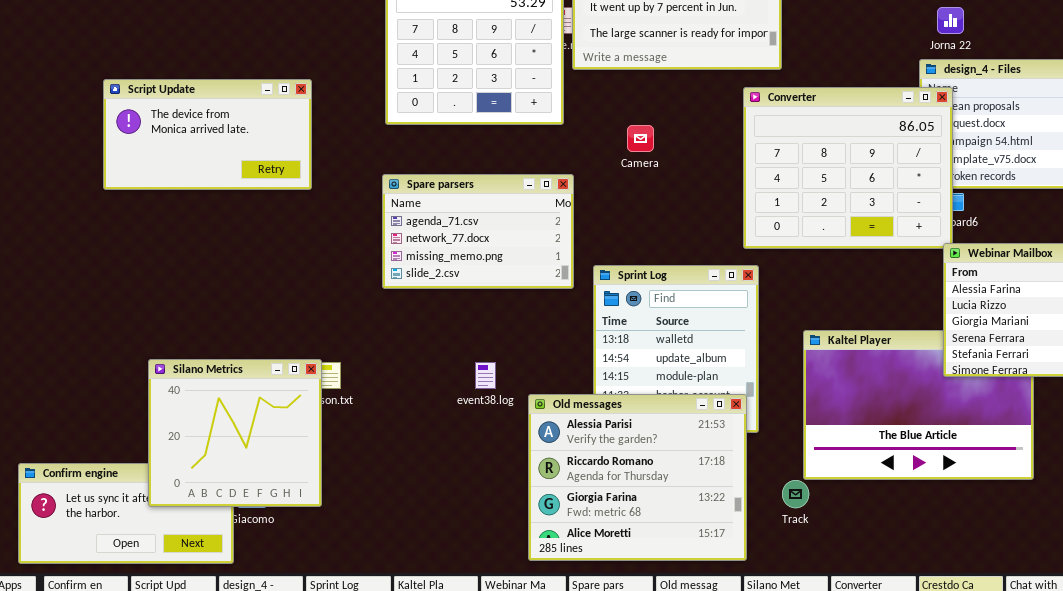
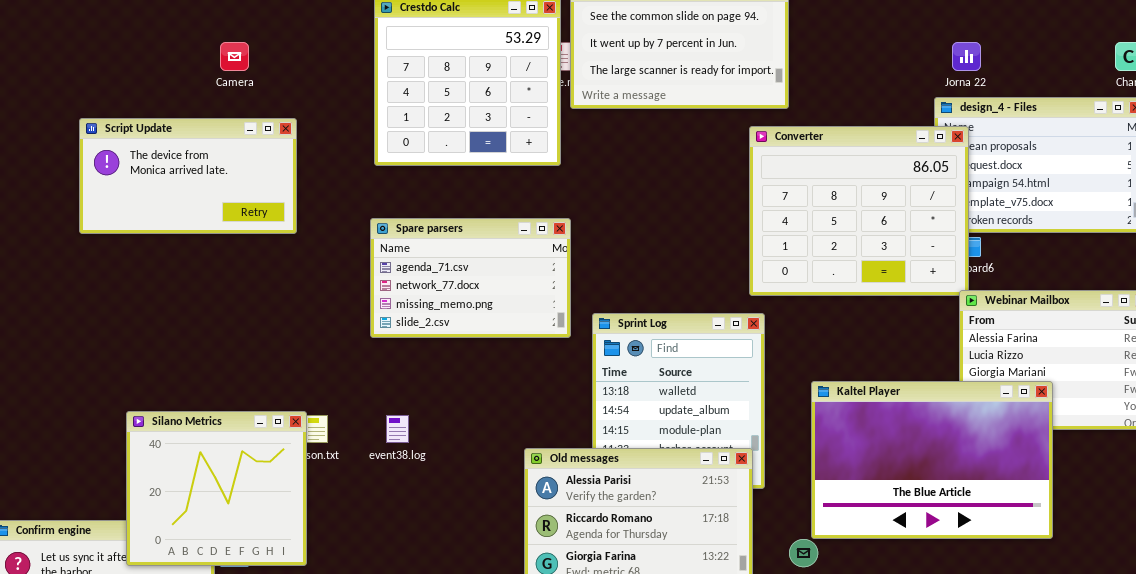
Camera: [627,125,654,152] -> [220,42,249,71], moved
Kaltel Player: [803,330,1034,480] -> [811,381,1053,539], raised
event38.log: [475,362,496,389] -> [386,415,409,443], moved

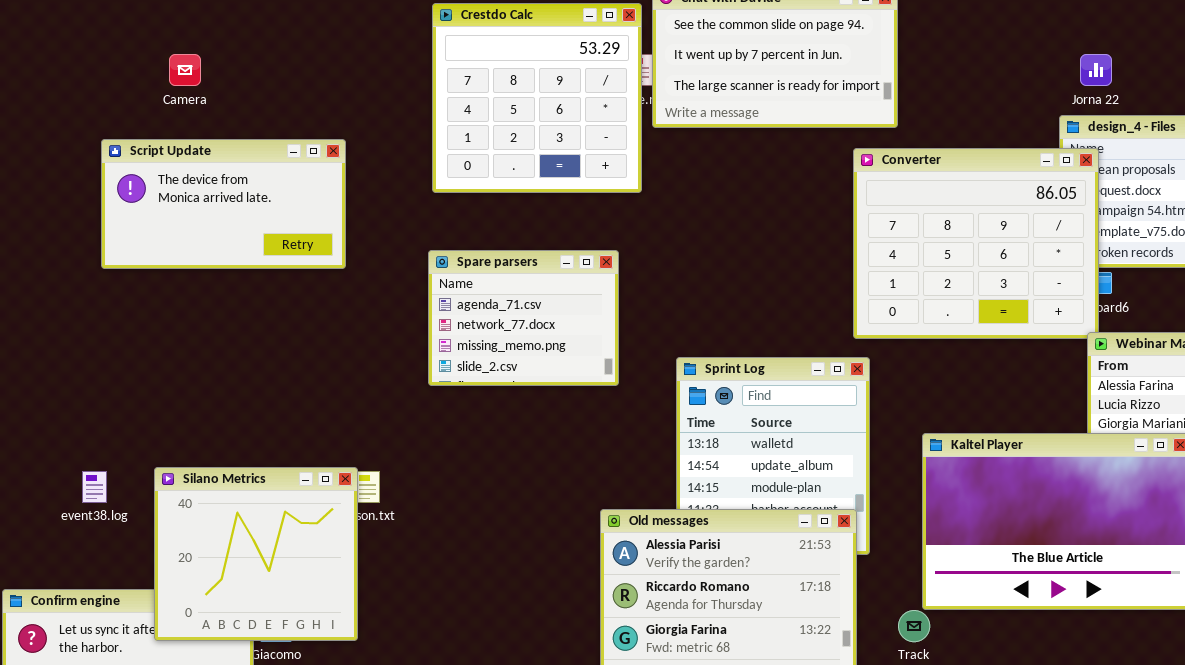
Camera: [220,42,249,71] -> [169,54,201,86], moved
Spare parsers: [370,218,571,338] -> [428,250,619,386], resized
event38.log: [386,415,409,443] -> [82,471,107,503], moved

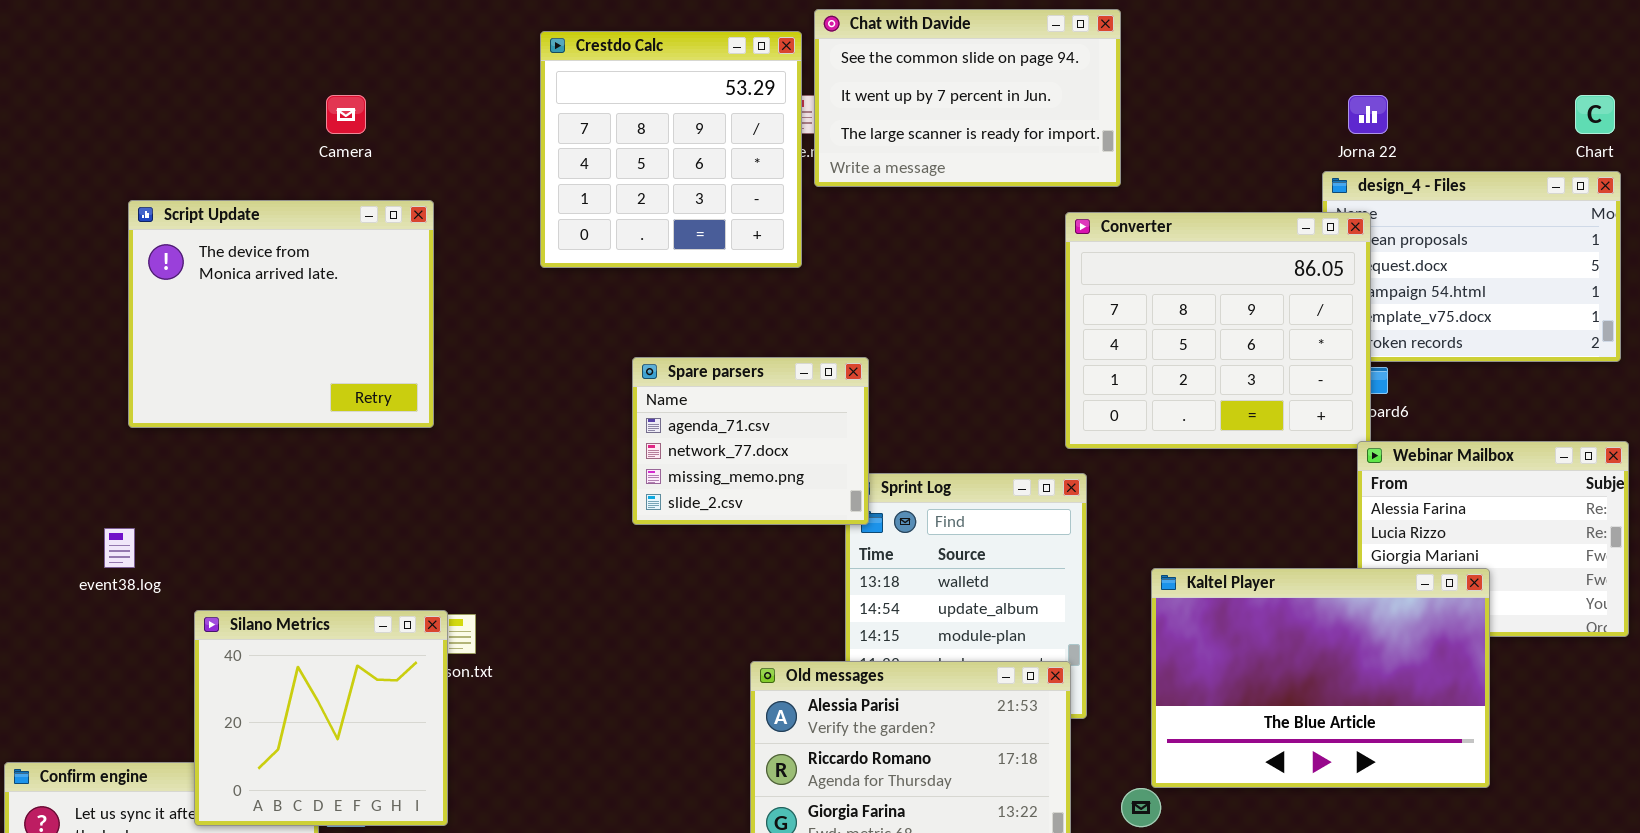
Camera: [169,54,201,86] -> [326,95,366,134], moved
Script Update: [101,139,346,269] -> [128,200,434,428], resized
Spare parsers: [428,250,619,386] -> [632,357,869,525], moved
event38.log: [82,471,107,503] -> [104,528,135,568], moved

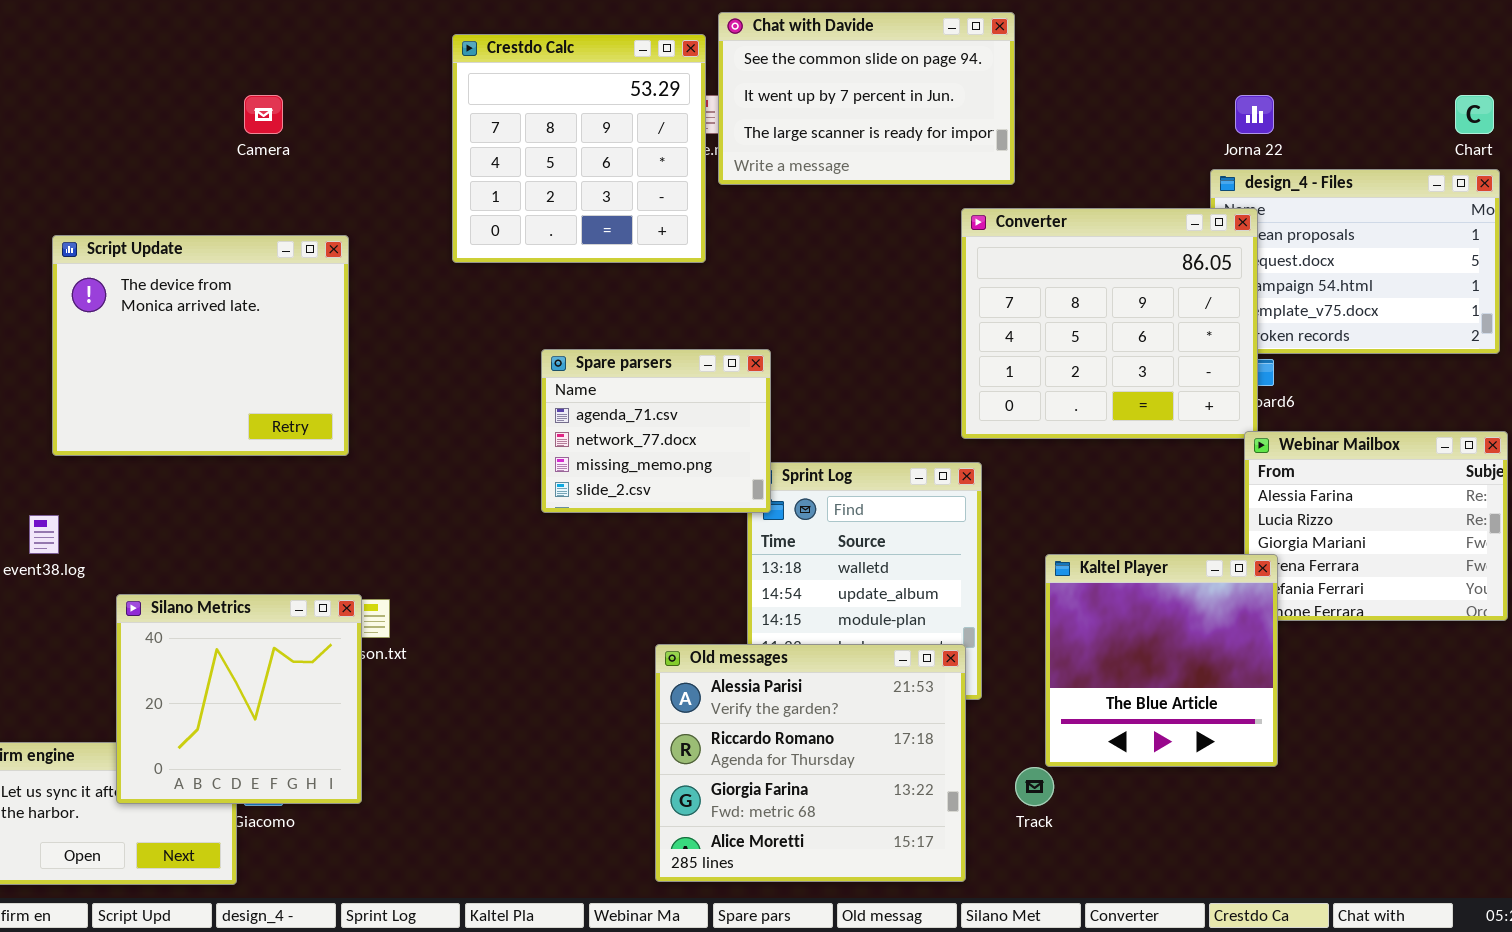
Script Update: [128,200,434,428] -> [52,235,349,456], moved
Kaltel Player: [1151,568,1490,788] -> [1045,554,1278,767], resized

